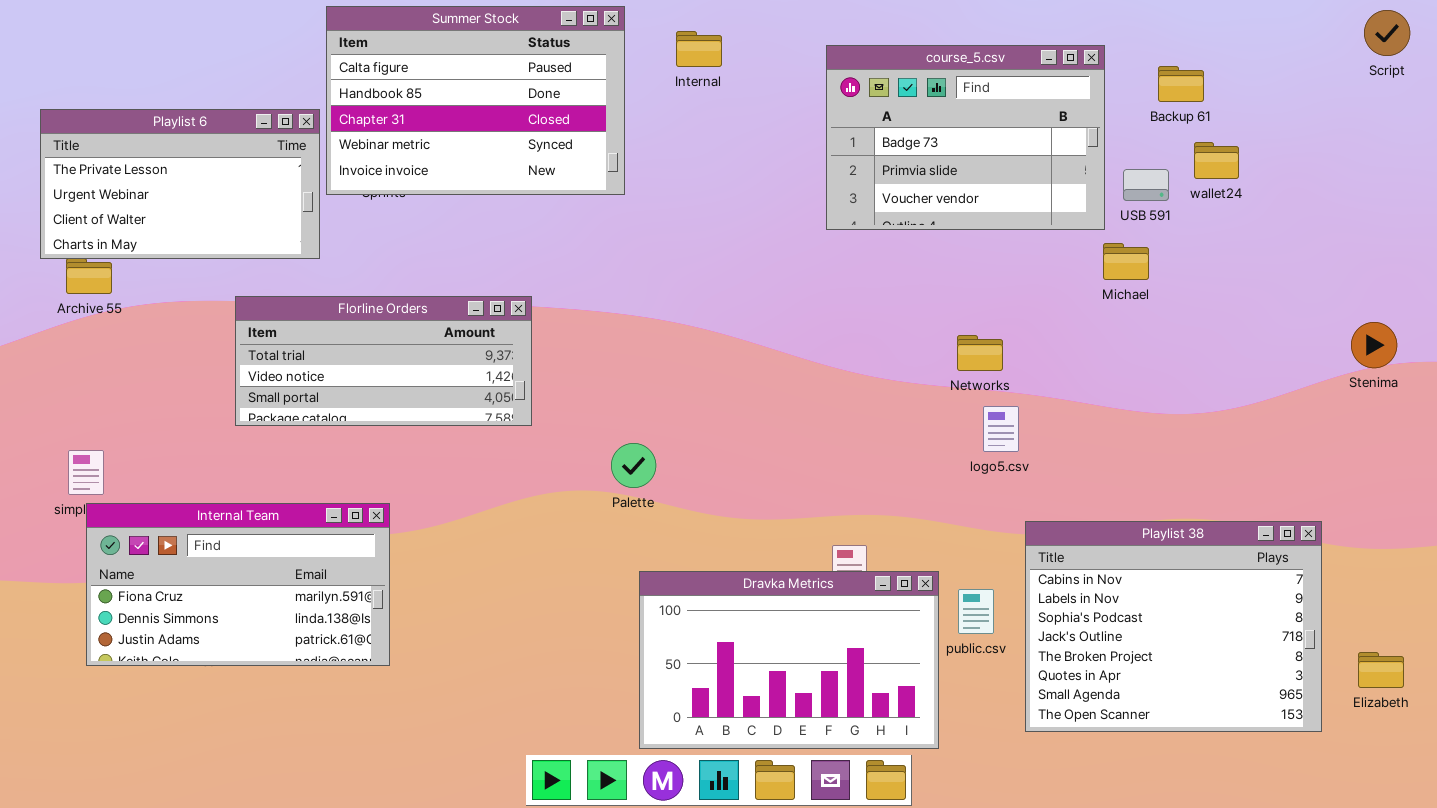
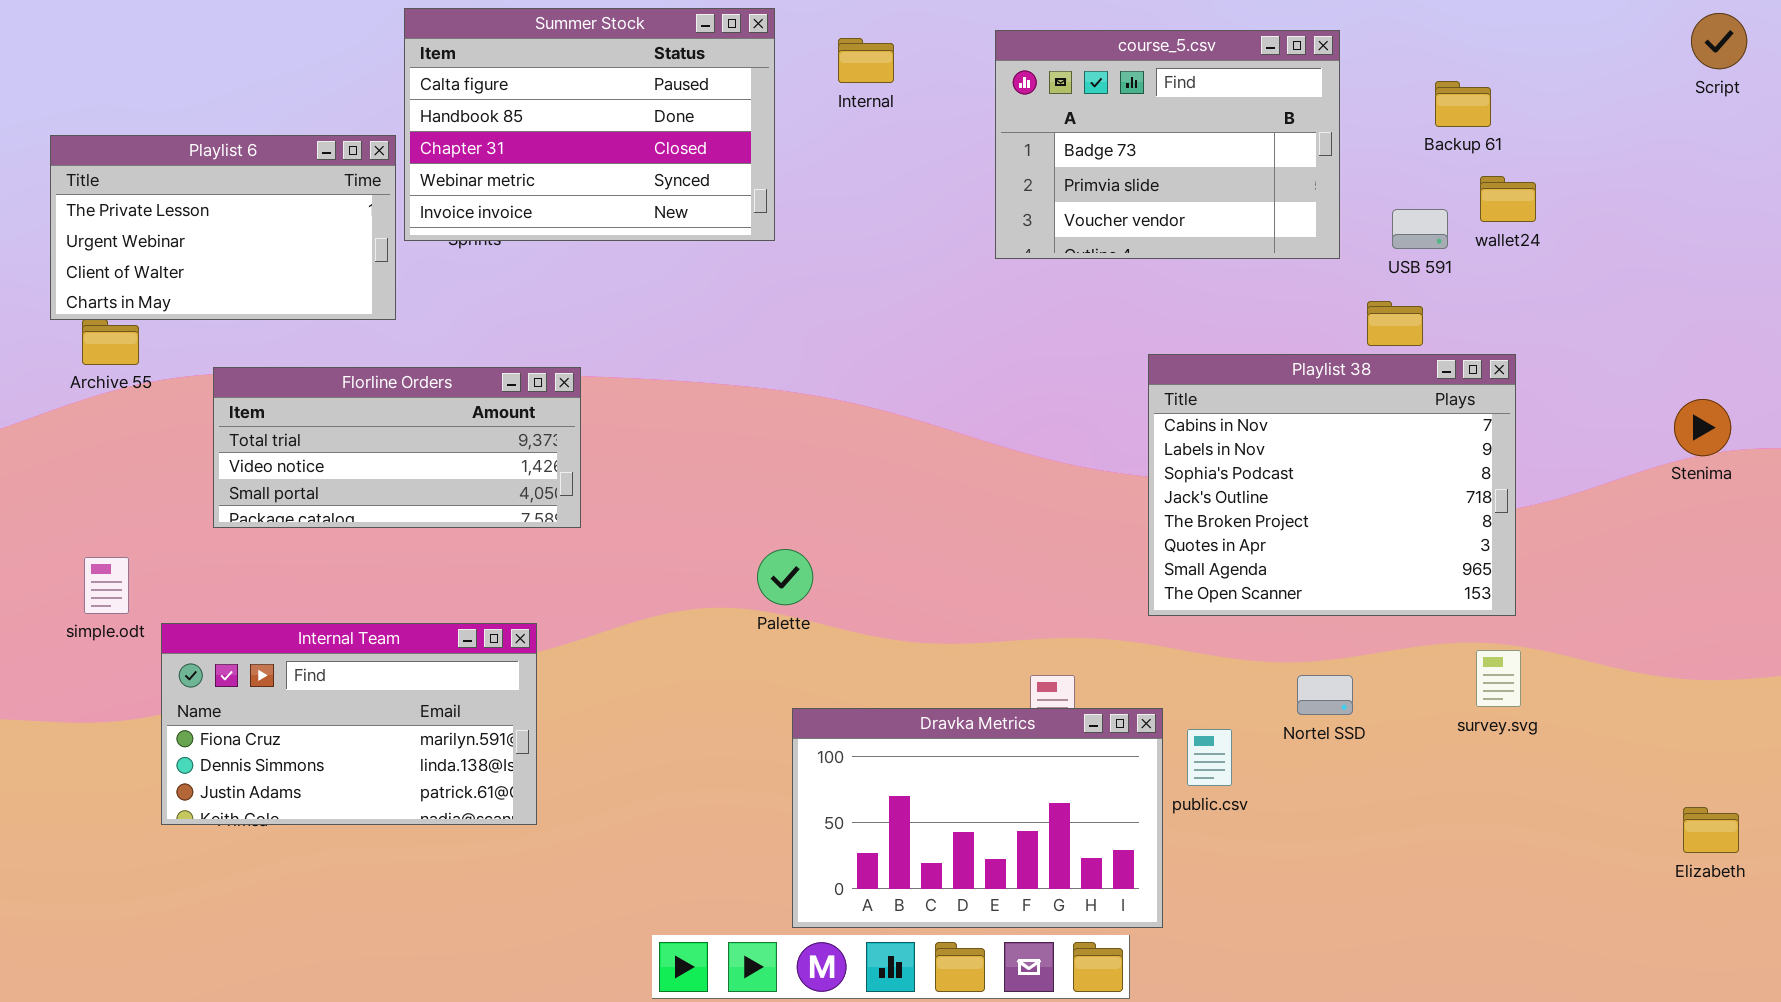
course_5.csv: [826,45,1105,230] -> [995,30,1340,259], moved
Florline Orders: [235,296,532,426] -> [213,367,581,528], moved
Internal Team: [86,503,390,666] -> [161,623,537,825], moved
Playlist 38: [1025,521,1322,732] -> [1148,354,1516,616], moved

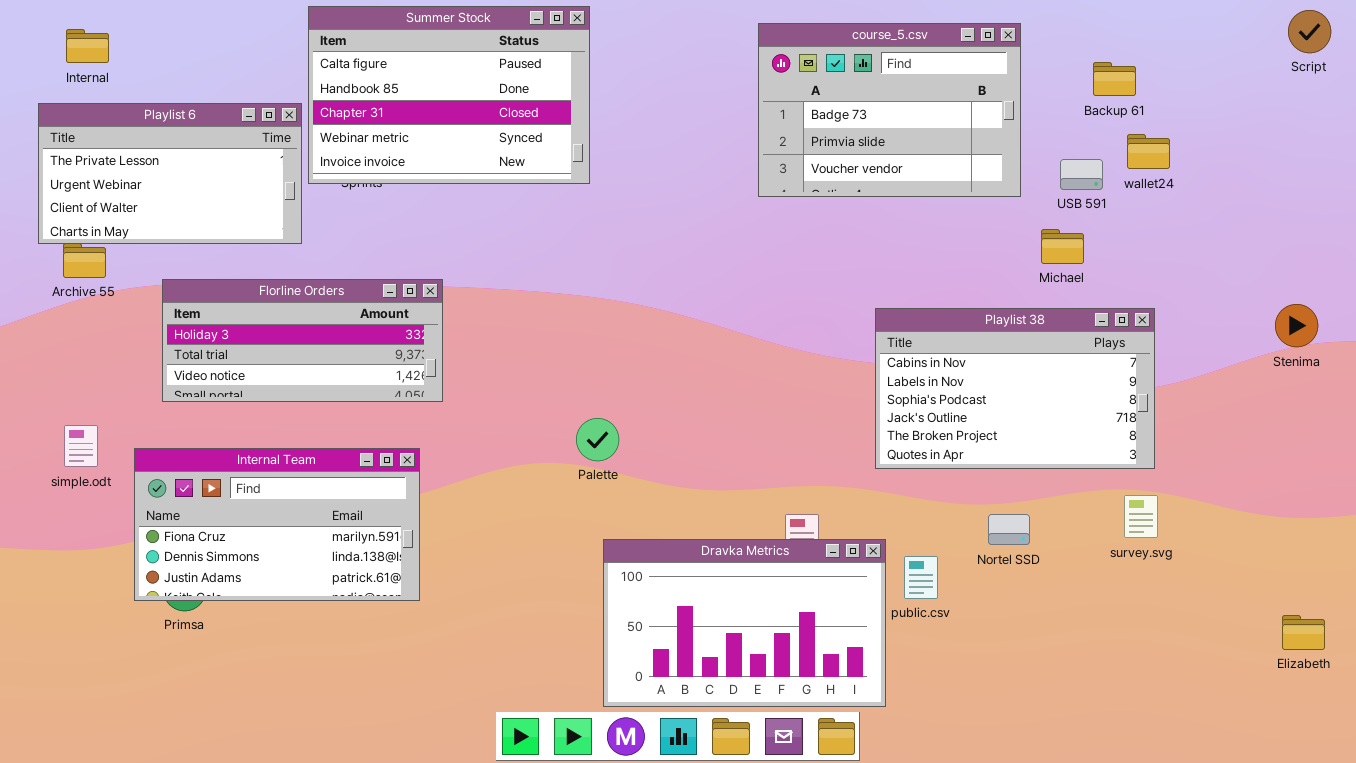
Internal: [838,38,894,83] -> [66,29,109,63], moved
Playlist 38: [1148,354,1516,616] -> [875,308,1155,469], resized
Florline Orders: [213,367,581,528] -> [162,279,443,402], scrolled up 1 row
Internal Team: [161,623,537,825] -> [134,448,420,601], moved

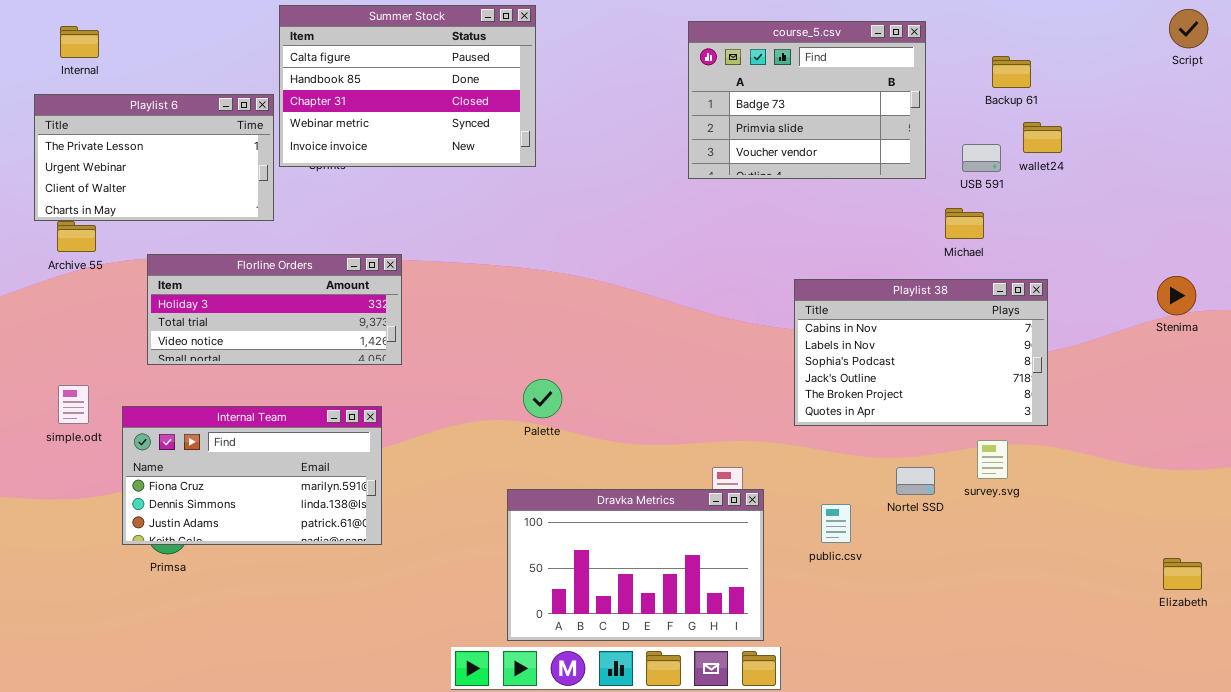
survey.svg: [1124,495,1158,538] -> [977,440,1008,479], moved
Dravka Metrics: [603,539,886,707] -> [507,489,764,641], moved

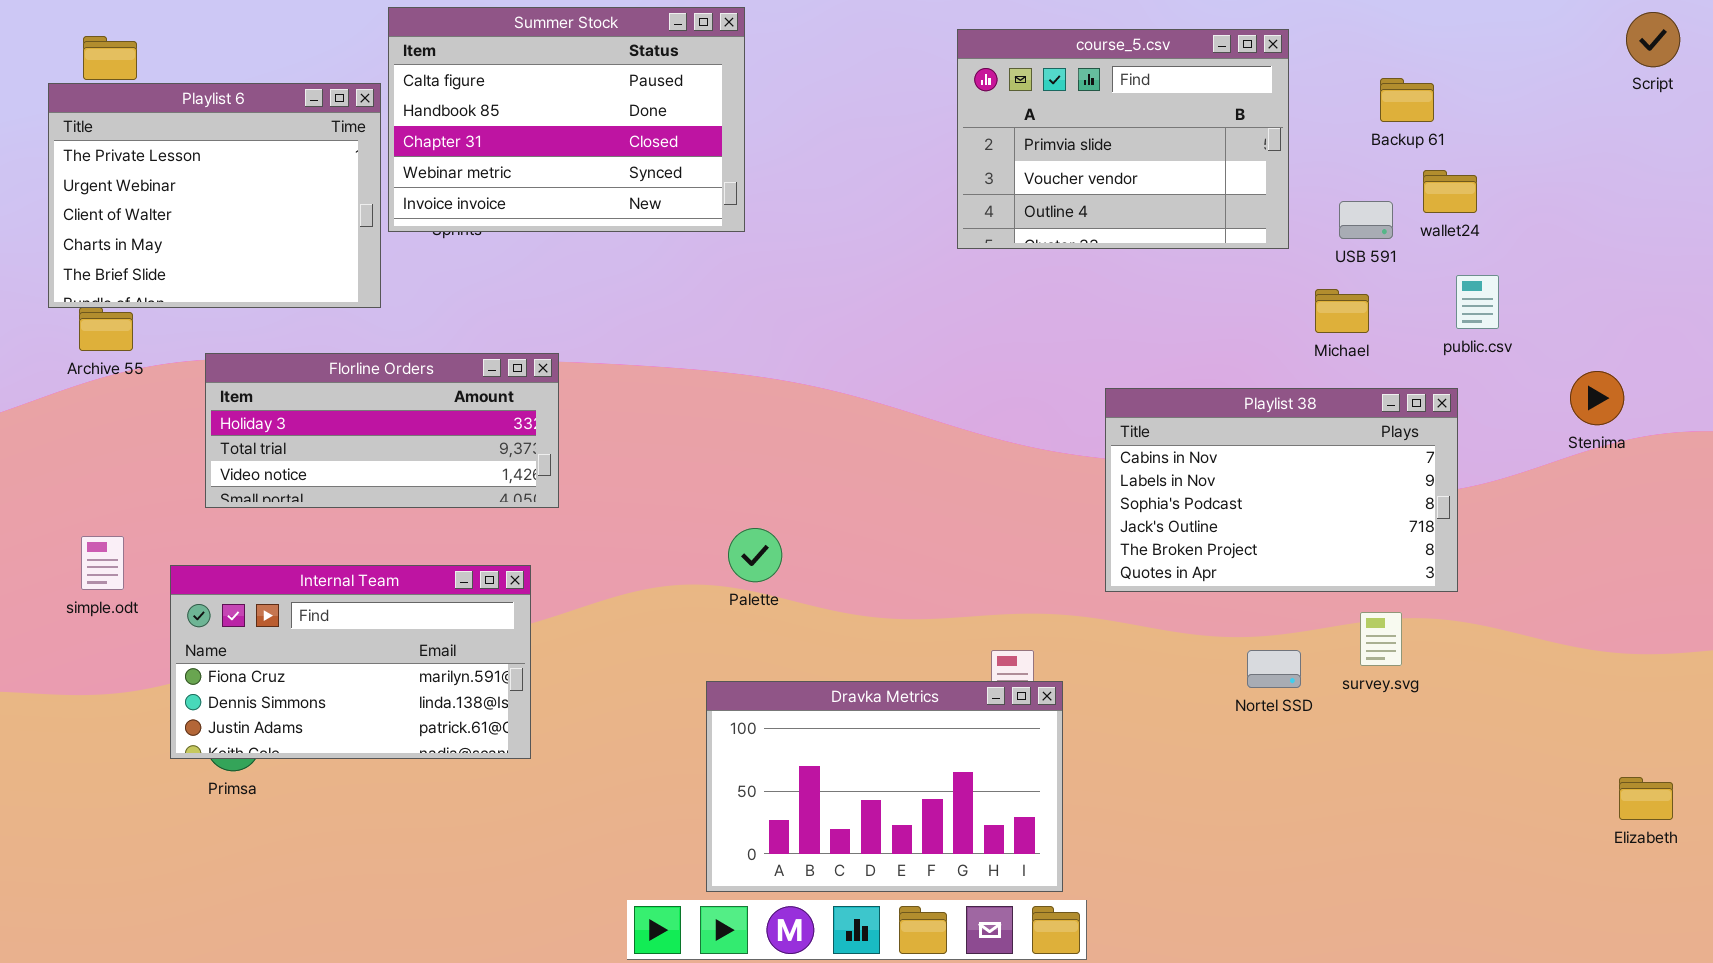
course_5.csv: [688,21,926,179] -> [957,29,1289,249], scrolled down 1 row
Playlist 6: [34,94,274,221] -> [48,83,381,308], resized
Stenima: [1157,276,1196,315] -> [1570,371,1624,425], moved
public.csv: [821,504,851,543] -> [1456,275,1499,329], moved

